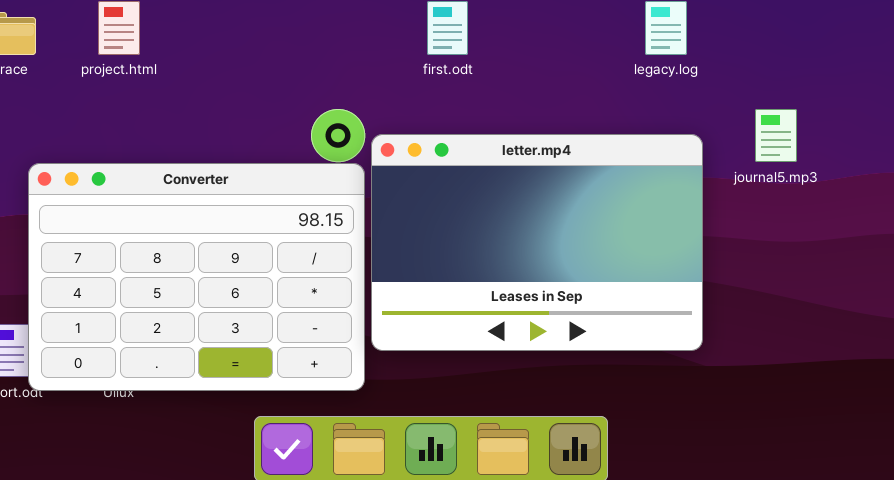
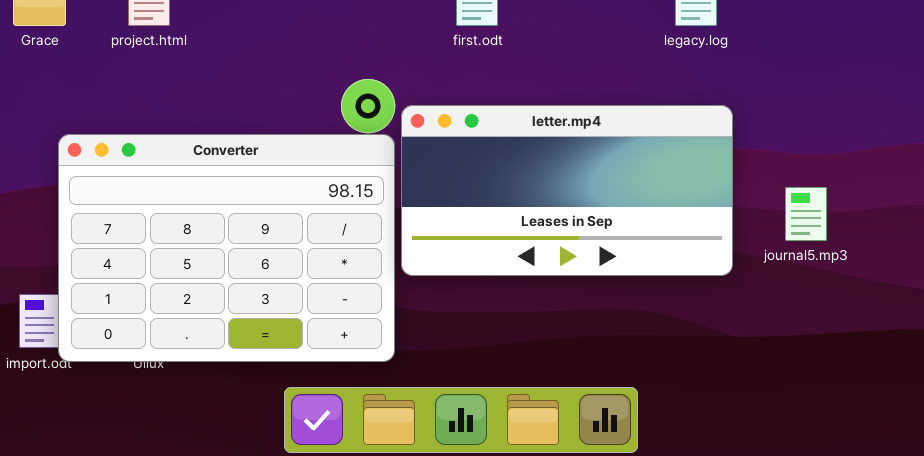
journal5.mp3: [755,109,797,162] -> [785,187,827,241], moved
letter.mp4: [371,134,703,351] -> [401,105,733,276], resized

